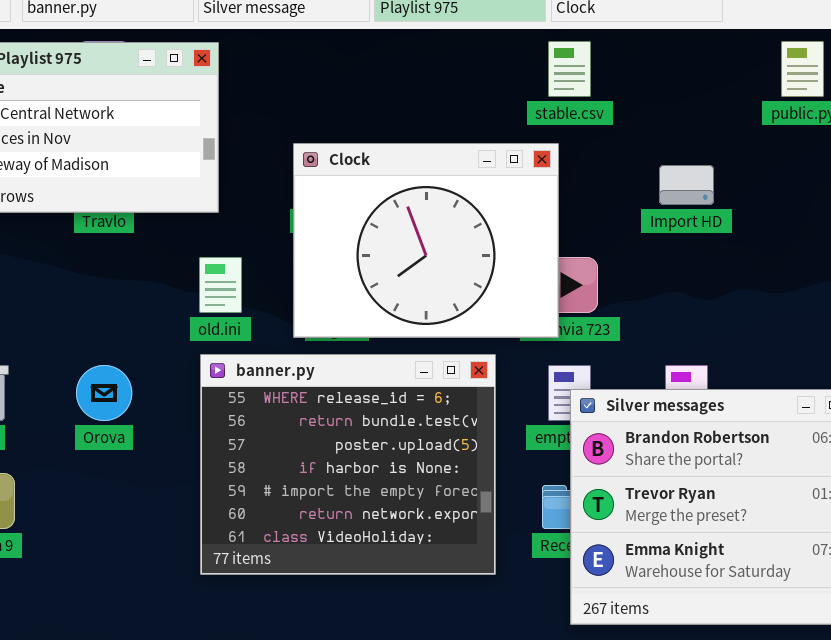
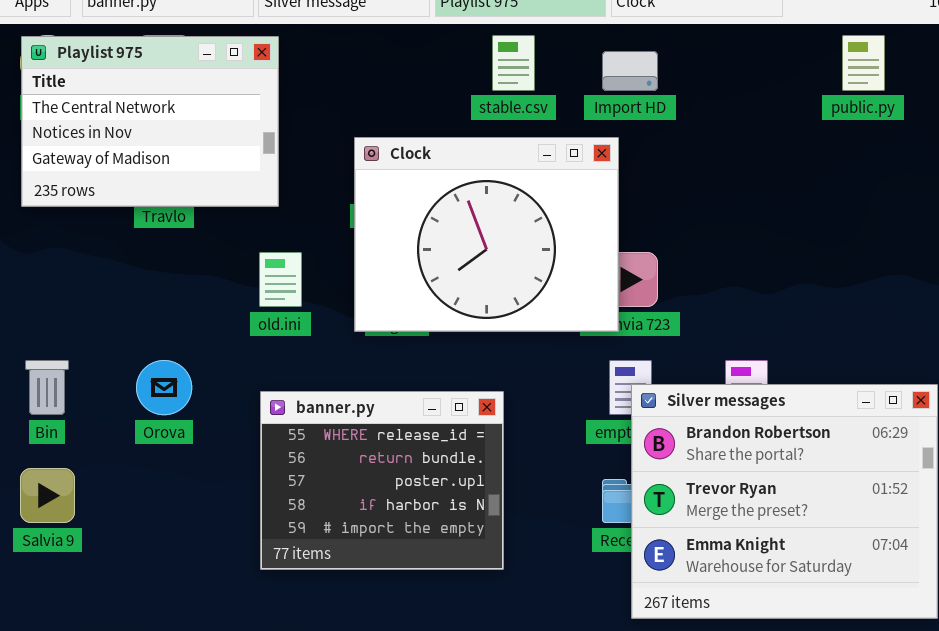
stable.csv: [548,41,591,97] -> [492,35,535,91], moved
Import HD: [659,165,714,205] -> [602,51,658,91], moved
banner.py: [200,354,496,575] -> [260,391,504,570], resized

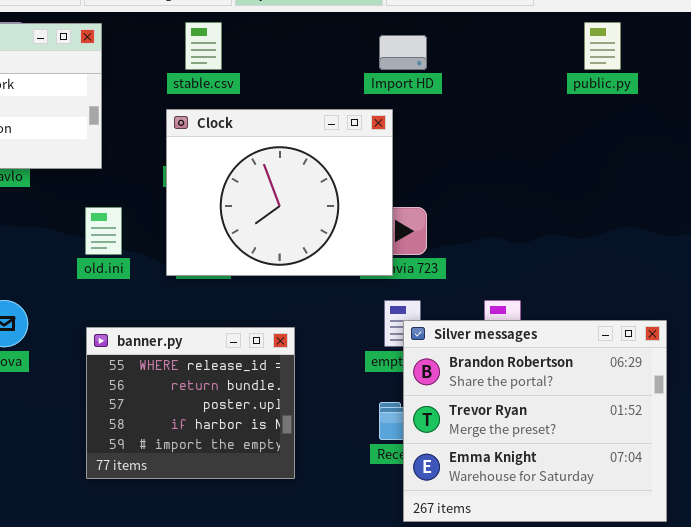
stable.csv: [492,35,535,91] -> [185,22,222,70], moved

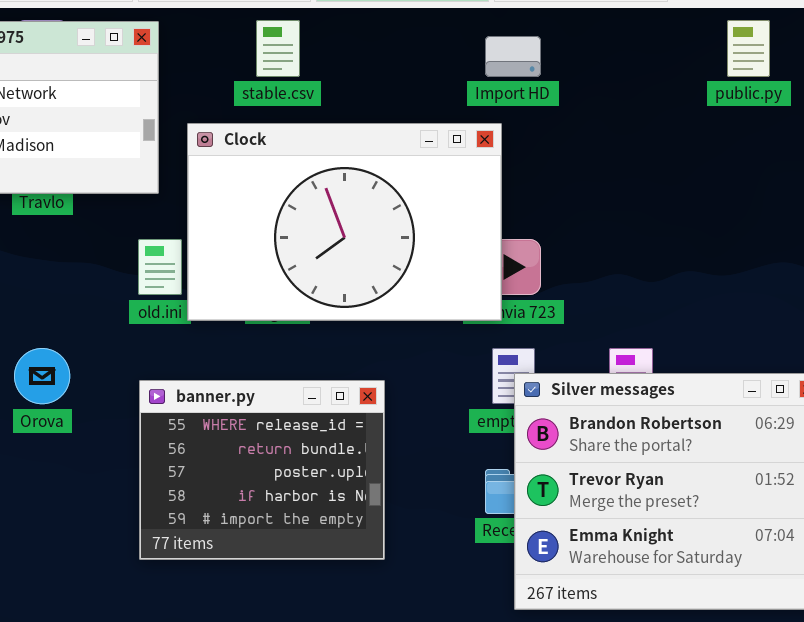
Clock: [166,109,393,276] -> [187,123,502,321], resized

